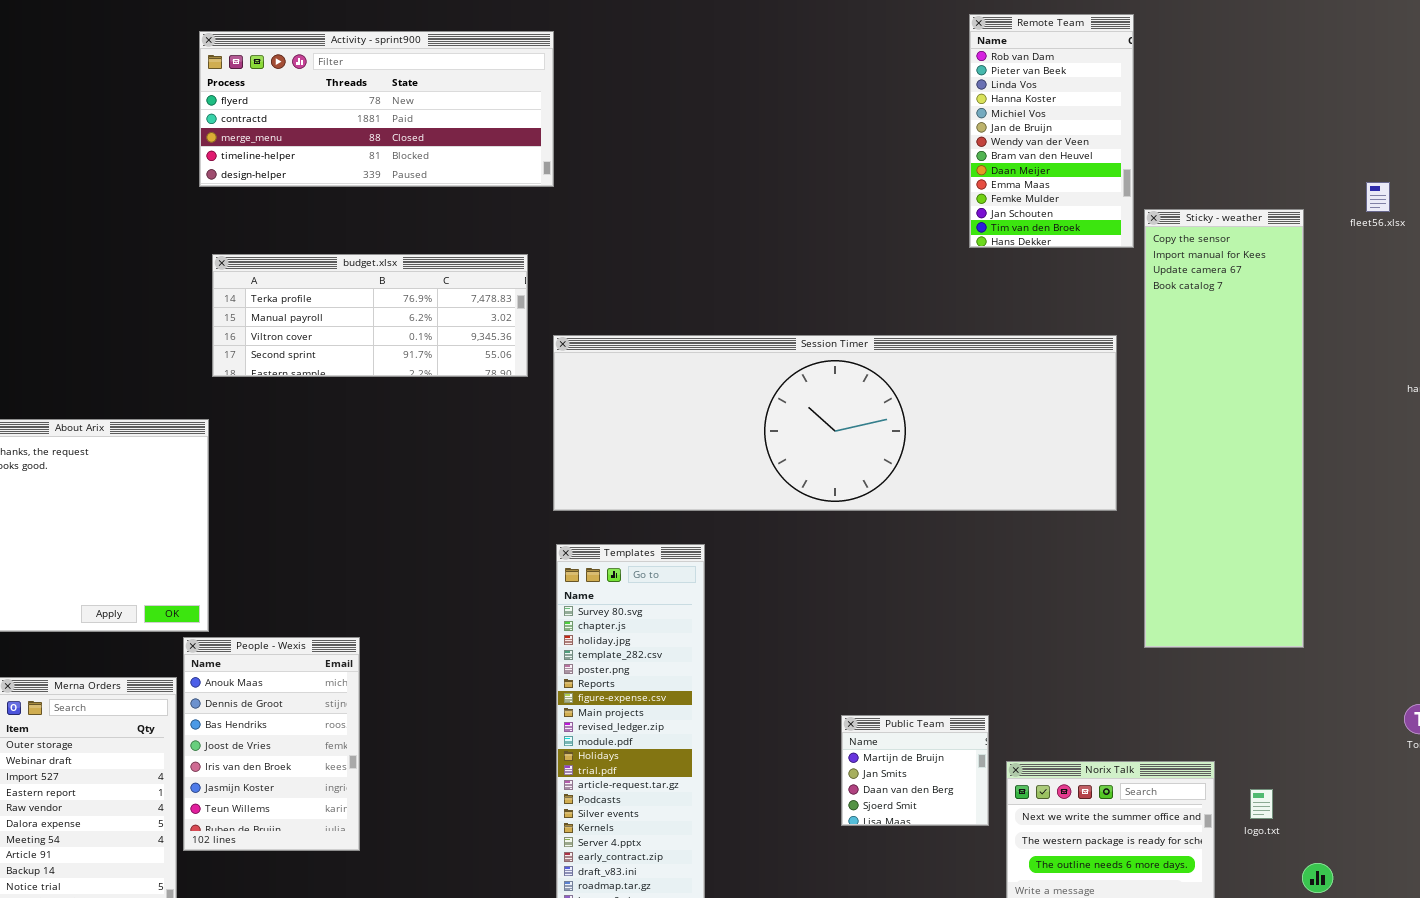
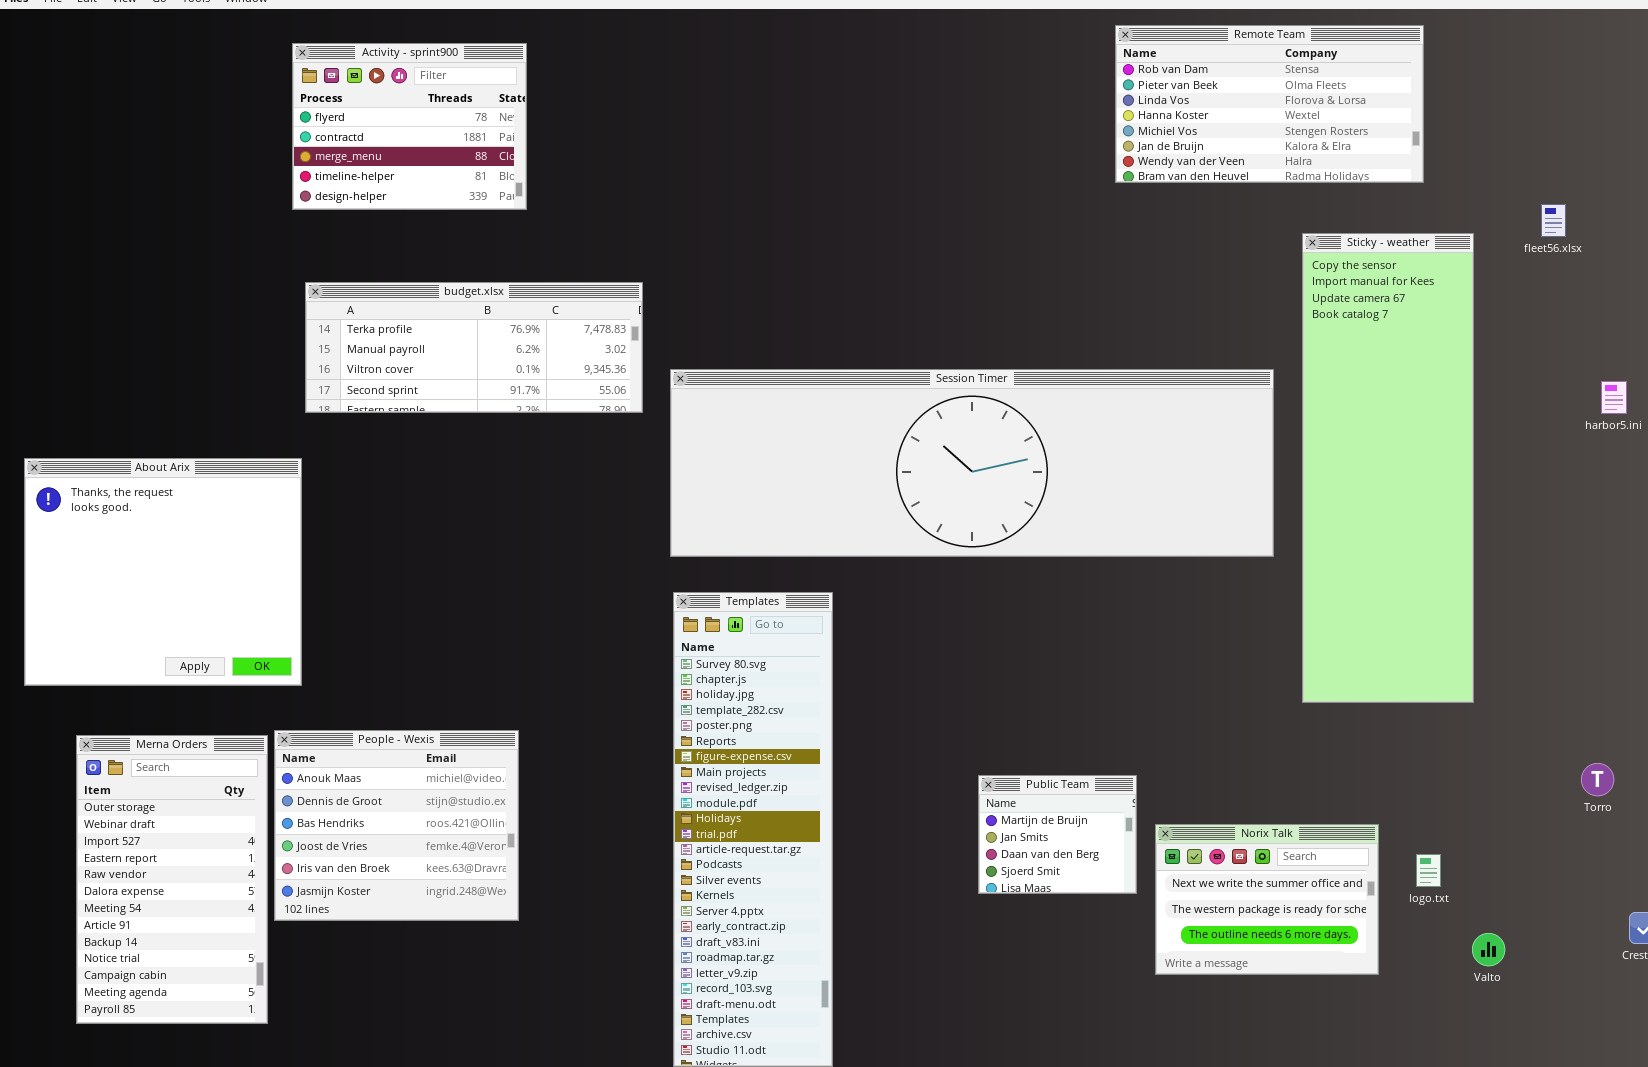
Remote Team: [969,14,1134,248] -> [1115,25,1424,183], resized
Activity - sprint900: [199,31,554,187] -> [292,43,527,210], resized
People - Wexis: [183,637,360,851] -> [274,730,519,921], resized

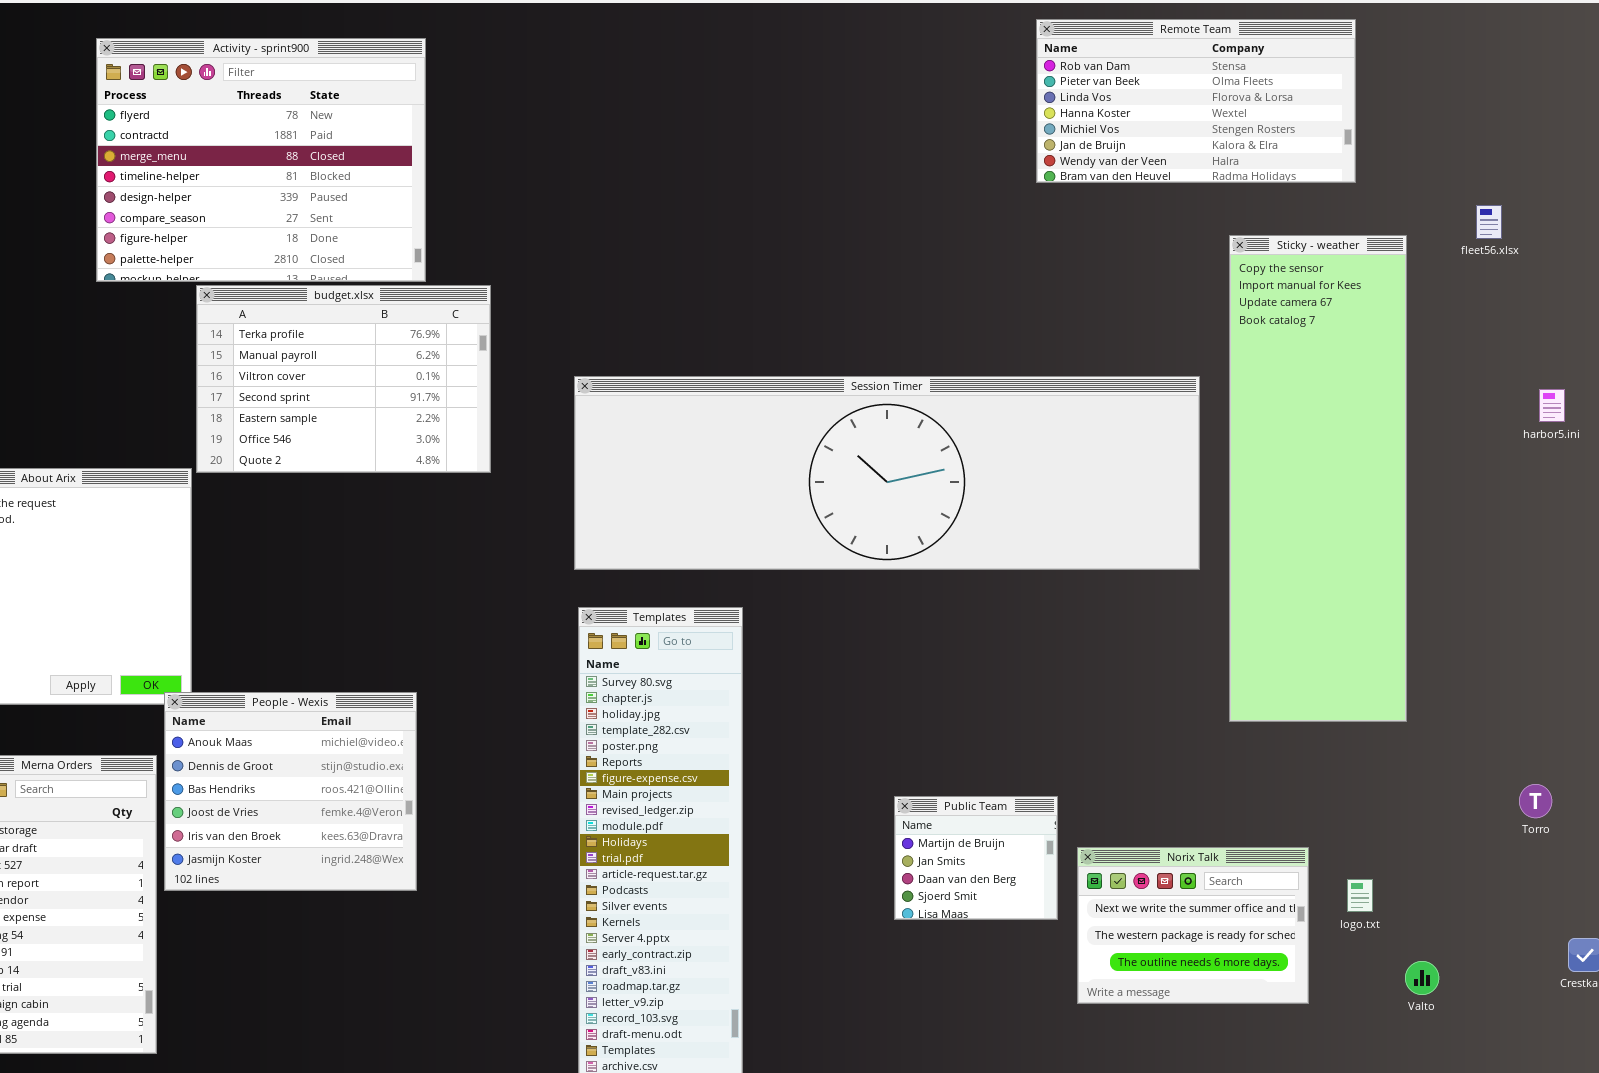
Activity - sprint900: [292,43,527,210] -> [96,38,426,282], resized
budget.xlsx: [305,282,643,413] -> [196,285,491,473], resized
People - Wexis: [274,730,519,921] -> [164,692,417,891], moved

